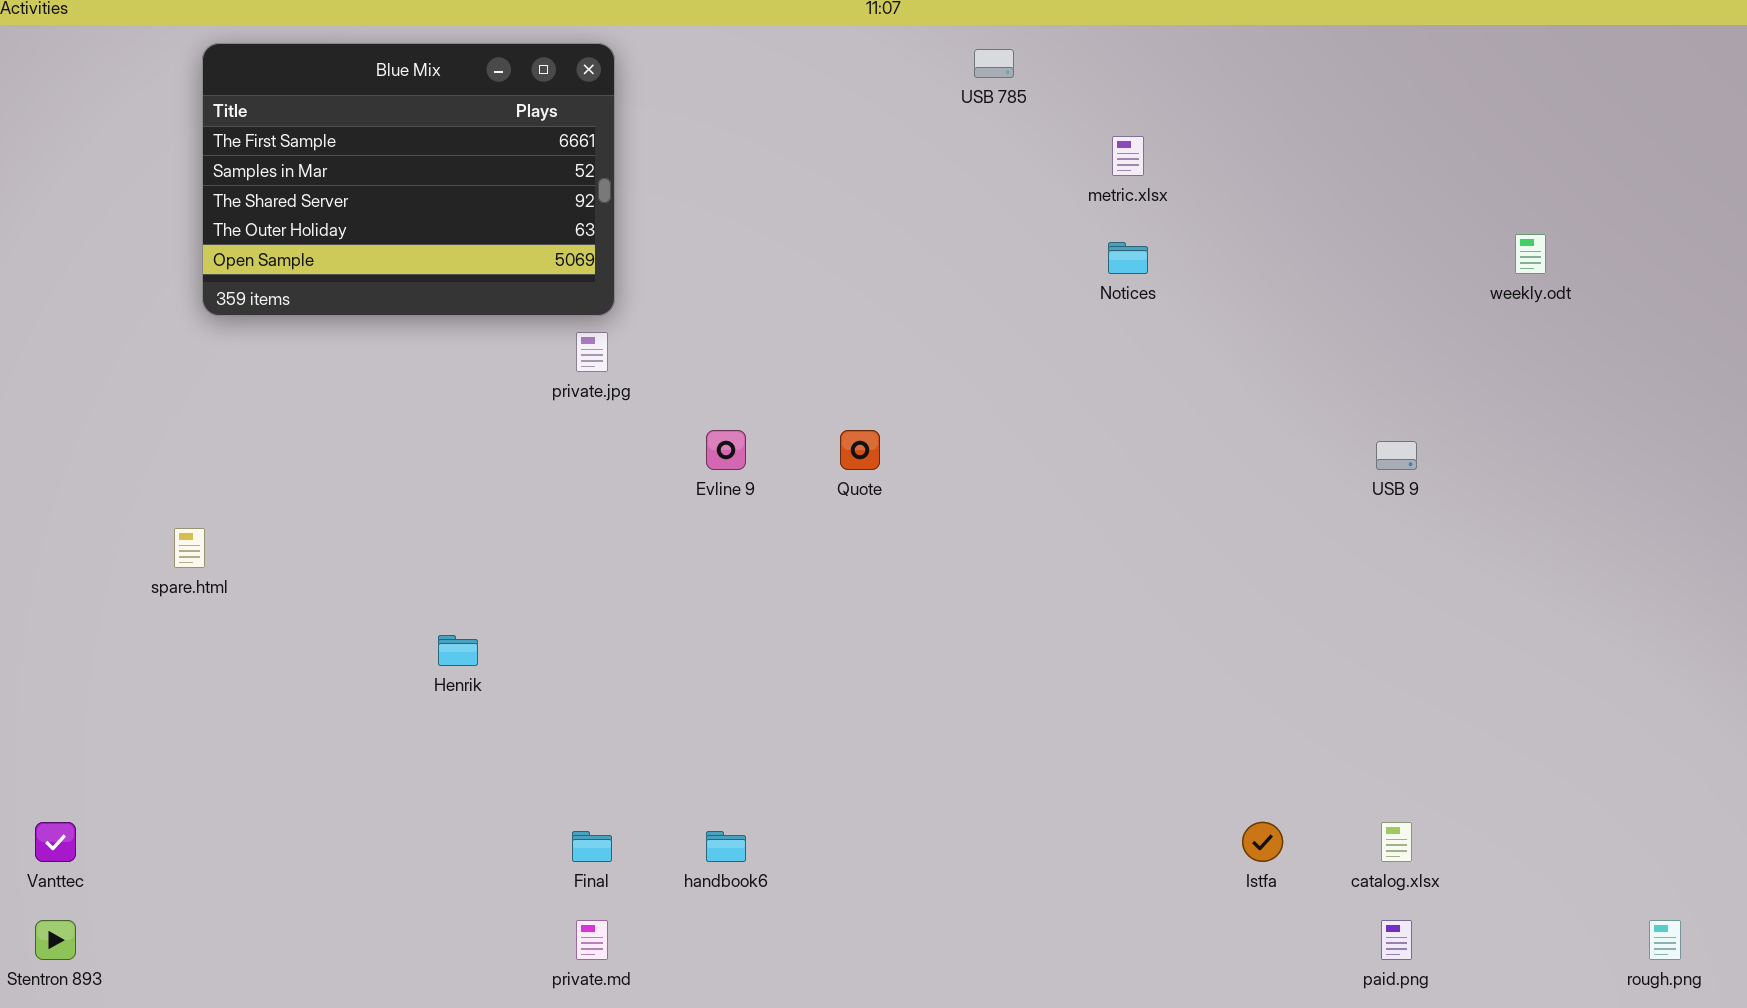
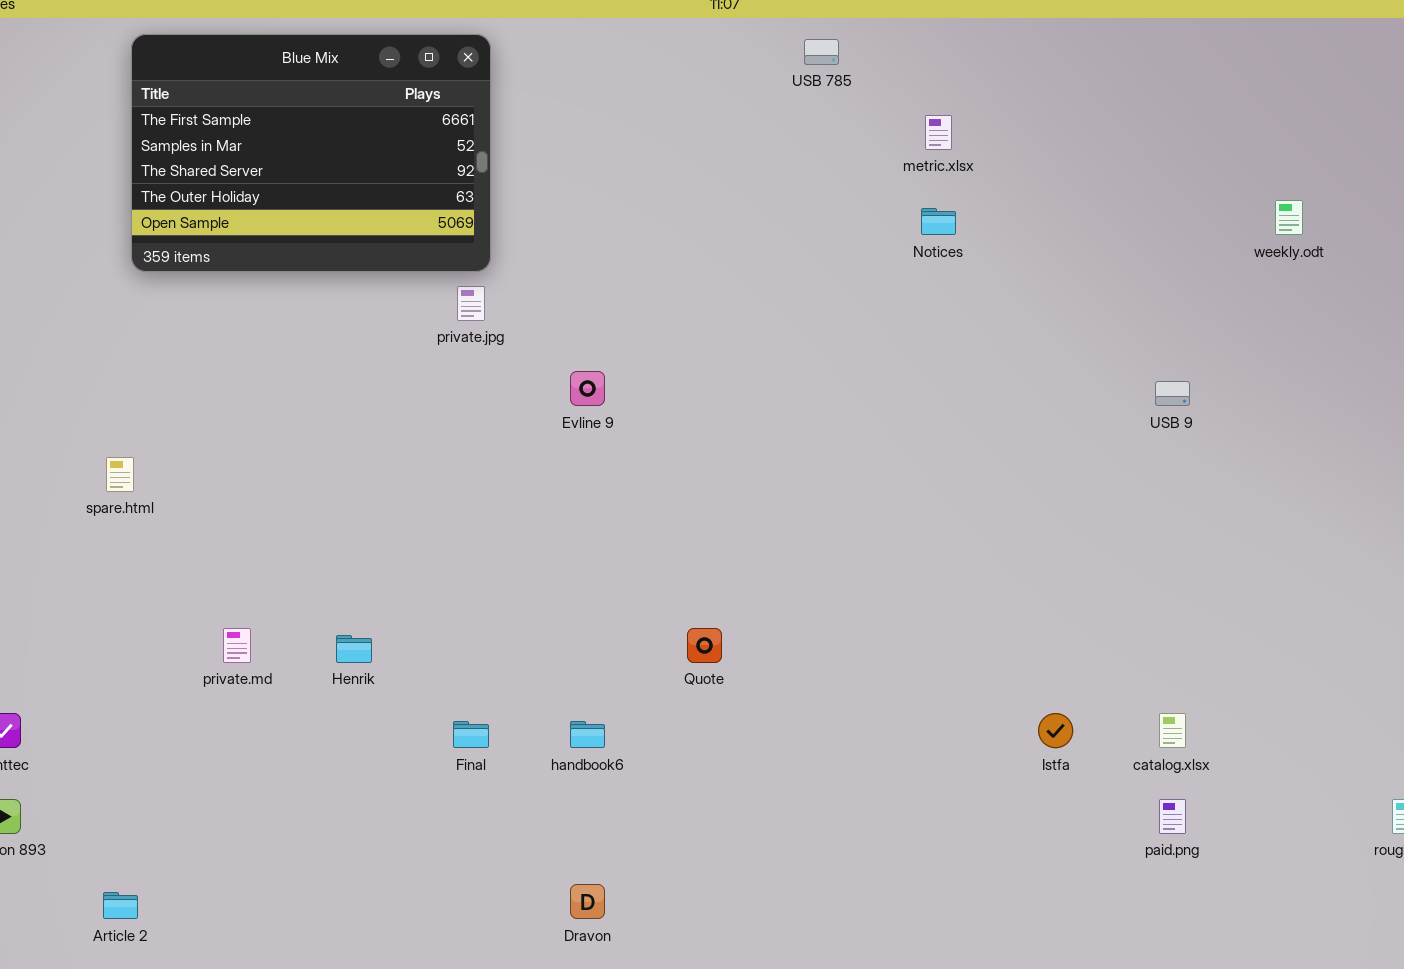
Quote: [840,430,880,470] -> [687,628,722,663], moved
Henrik: [438,635,478,666] -> [336,635,372,663], moved
private.md: [576,920,608,960] -> [223,628,251,663], moved

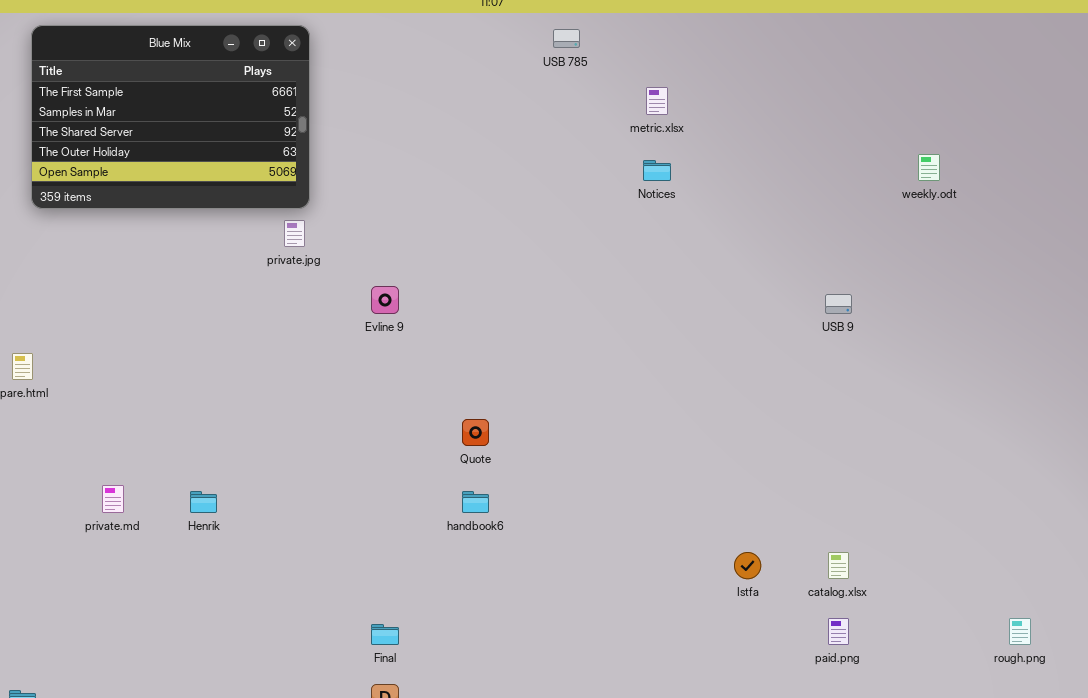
Quote: [687,628,722,663] -> [462,419,489,446], moved
Final: [453,721,489,748] -> [371,624,399,645], moved
handbook6: [570,721,605,748] -> [462,491,489,513], moved

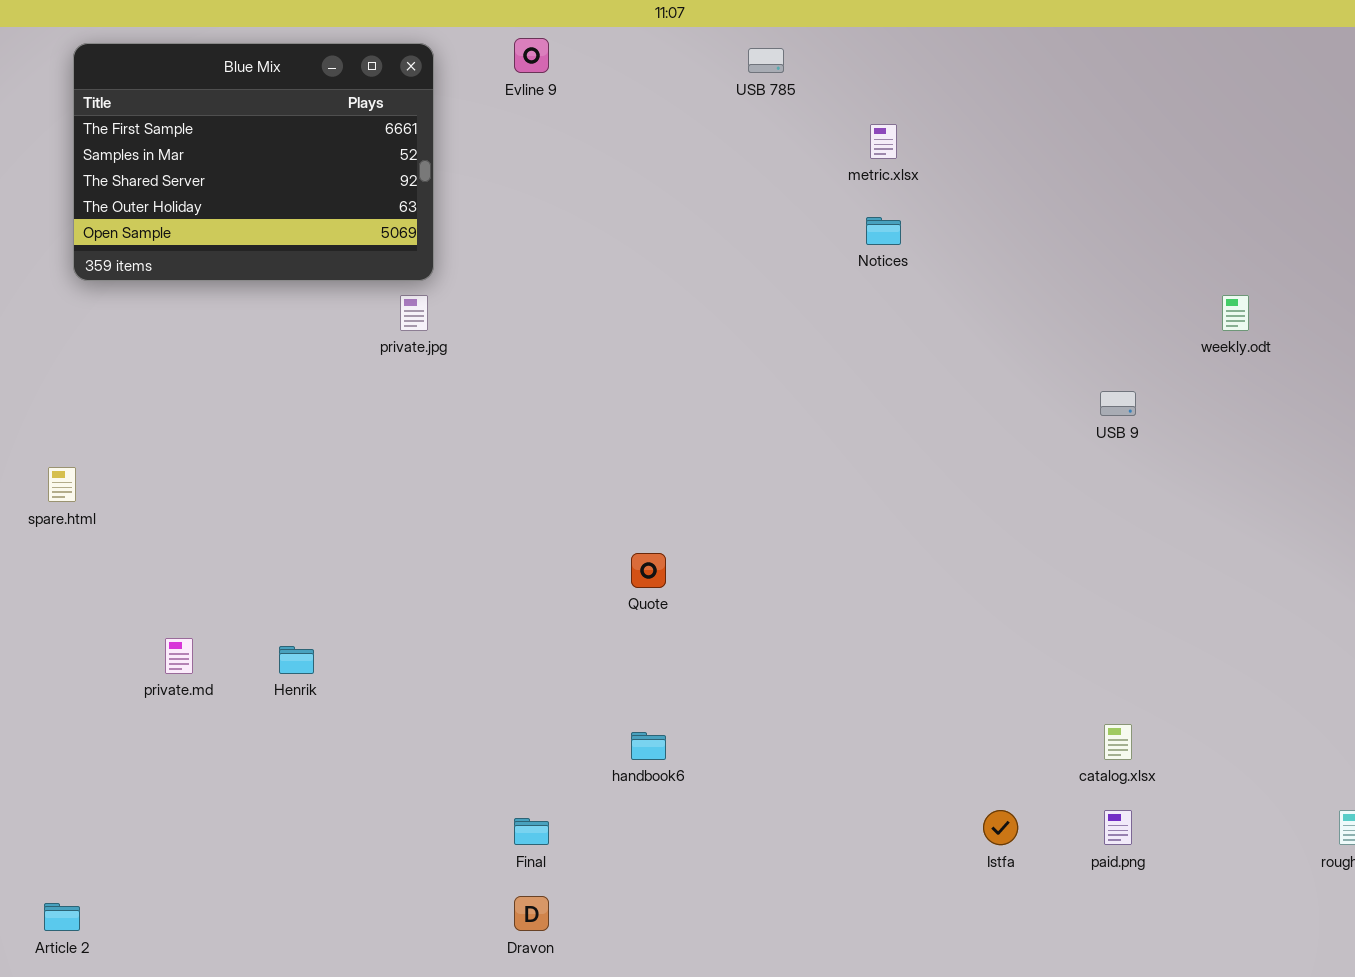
weekly.odt: [918,154,940,181] -> [1222,295,1249,331], moved
Evline 9: [371,286,399,314] -> [514,38,549,73], moved
handbook6: [462,491,489,513] -> [631,732,666,760], moved
Istfa: [734,552,761,579] -> [983,810,1018,845], moved

